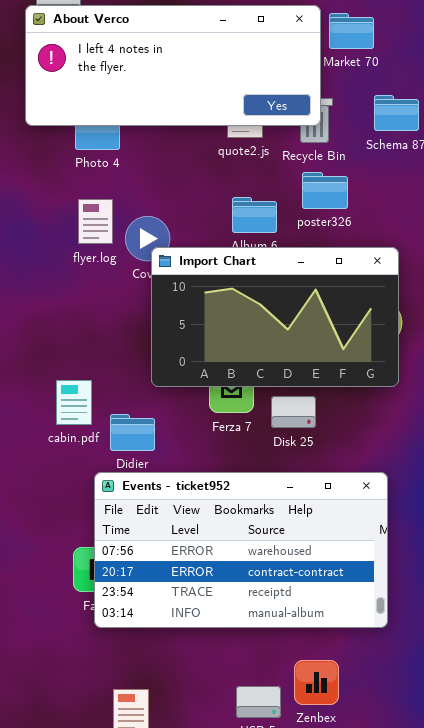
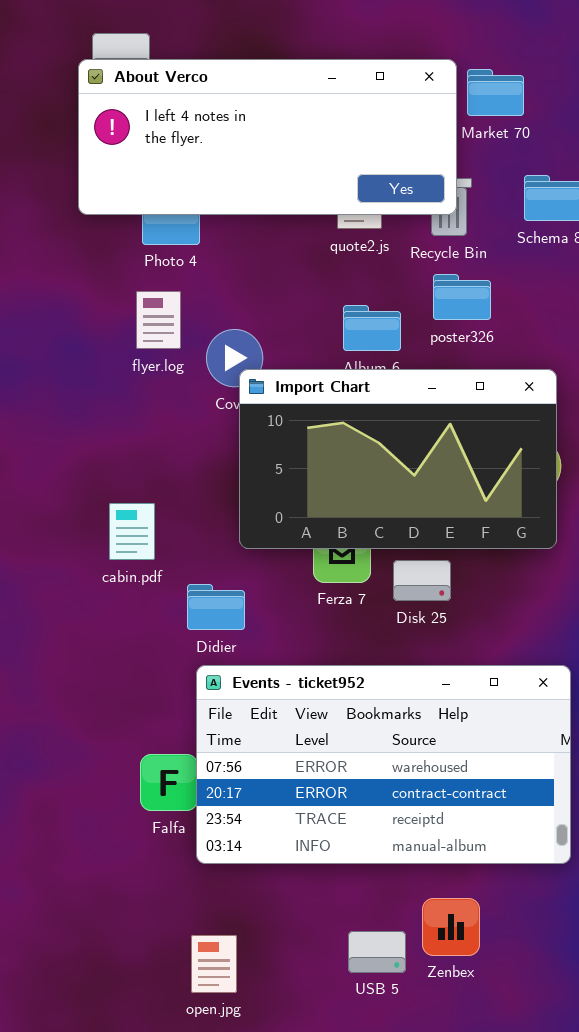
flyer.log: [78,199,113,244] -> [136,291,181,349], moved
cabin.pdf: [56,380,92,425] -> [109,503,155,560], moved
Events - ticket952: [94,472,388,628] -> [196,665,571,864], moved

